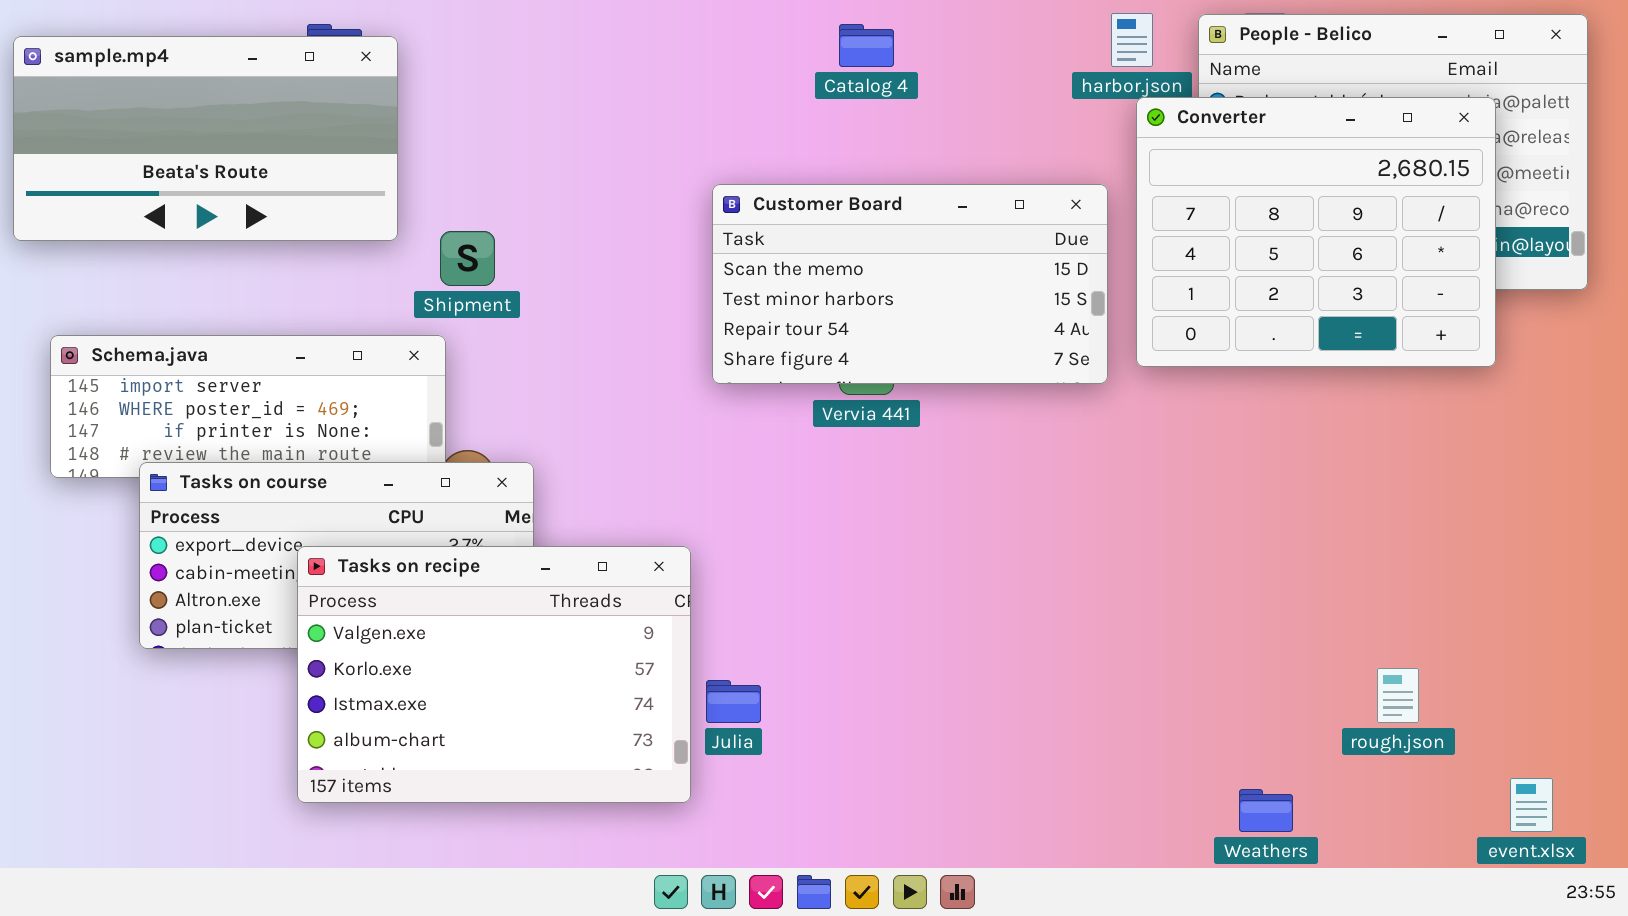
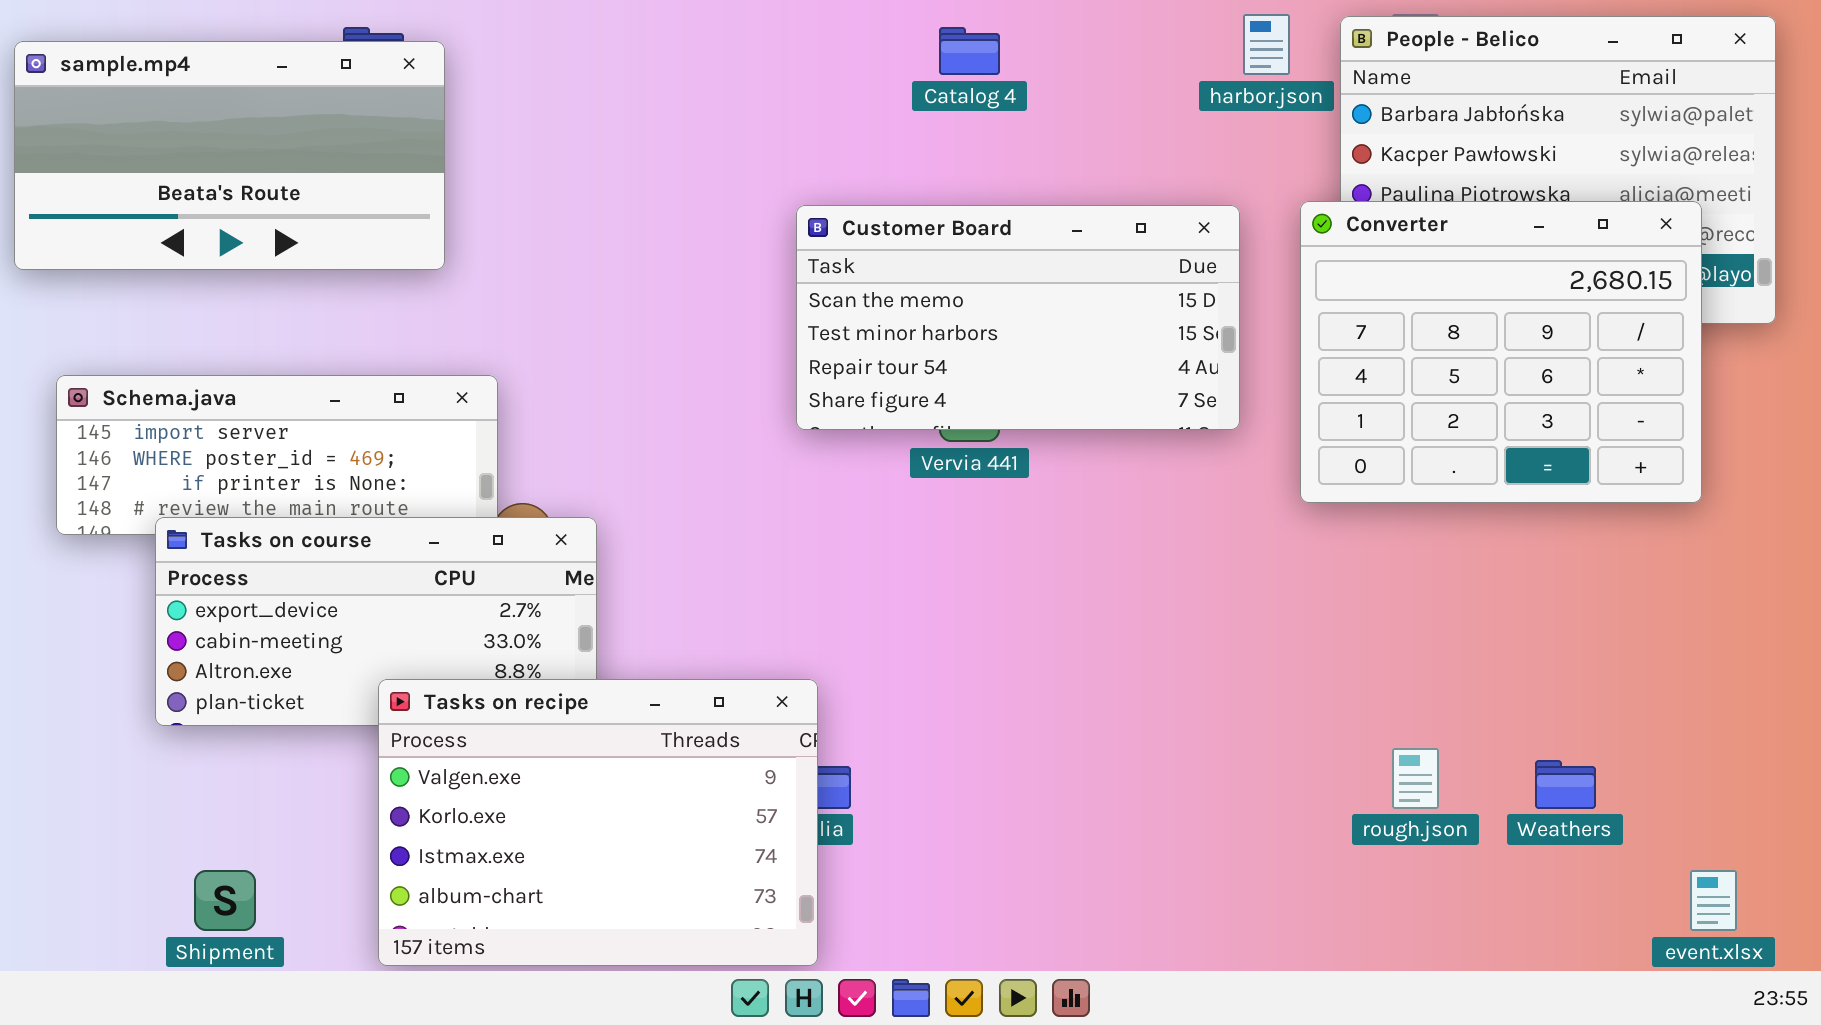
Converter: [1136,97,1496,367] -> [1300,201,1702,503], moved
Shipment: [440,231,495,286] -> [194,870,256,931], moved
Tasks on recipe: [297,546,691,803] -> [378,679,818,966], moved
rough.json: [1377,668,1419,723] -> [1392,748,1439,809], moved
Weathers: [1239,789,1293,832] -> [1535,760,1596,809], moved

